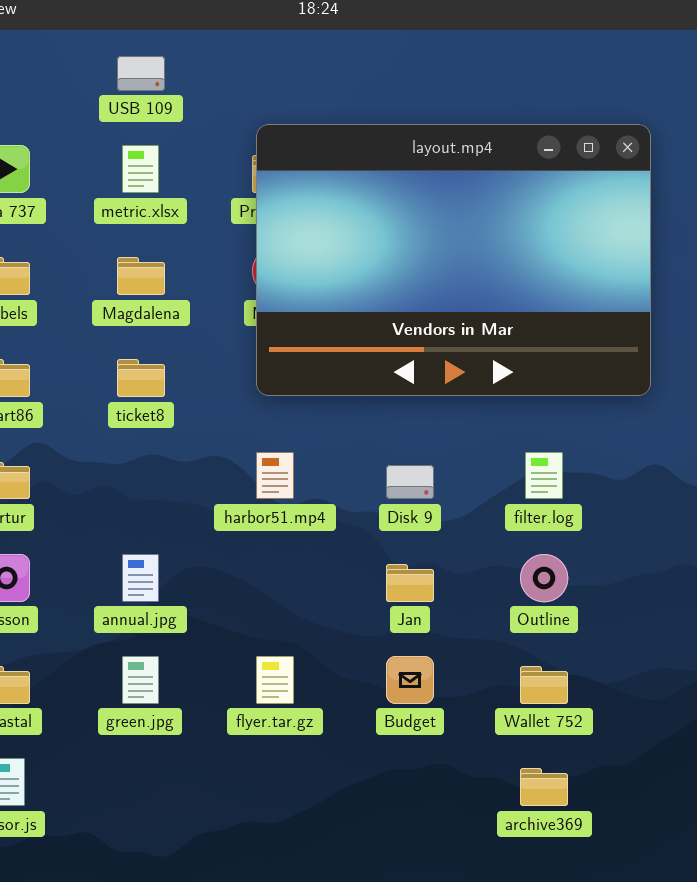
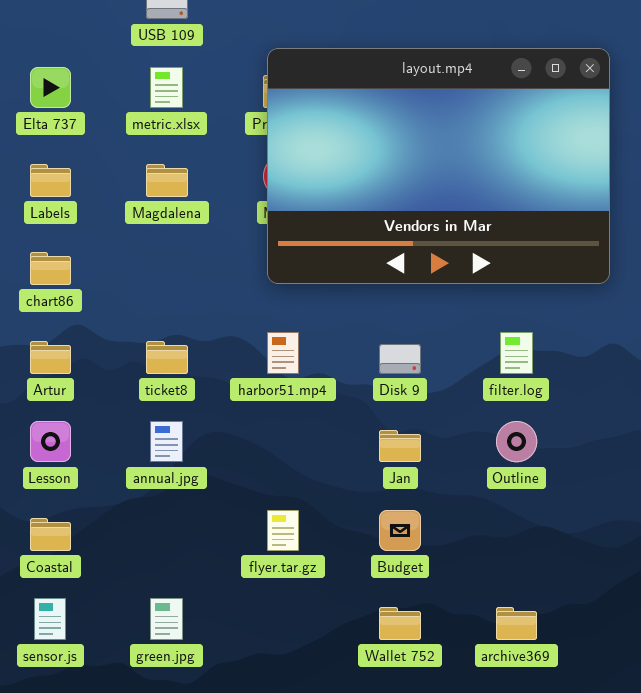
ticket8: [117,359,165,397] -> [146,341,188,374], moved
green.jpg: [122,656,159,704] -> [150,598,183,640], moved
Wallet 752: [520,666,568,704] -> [379,607,421,640], moved

